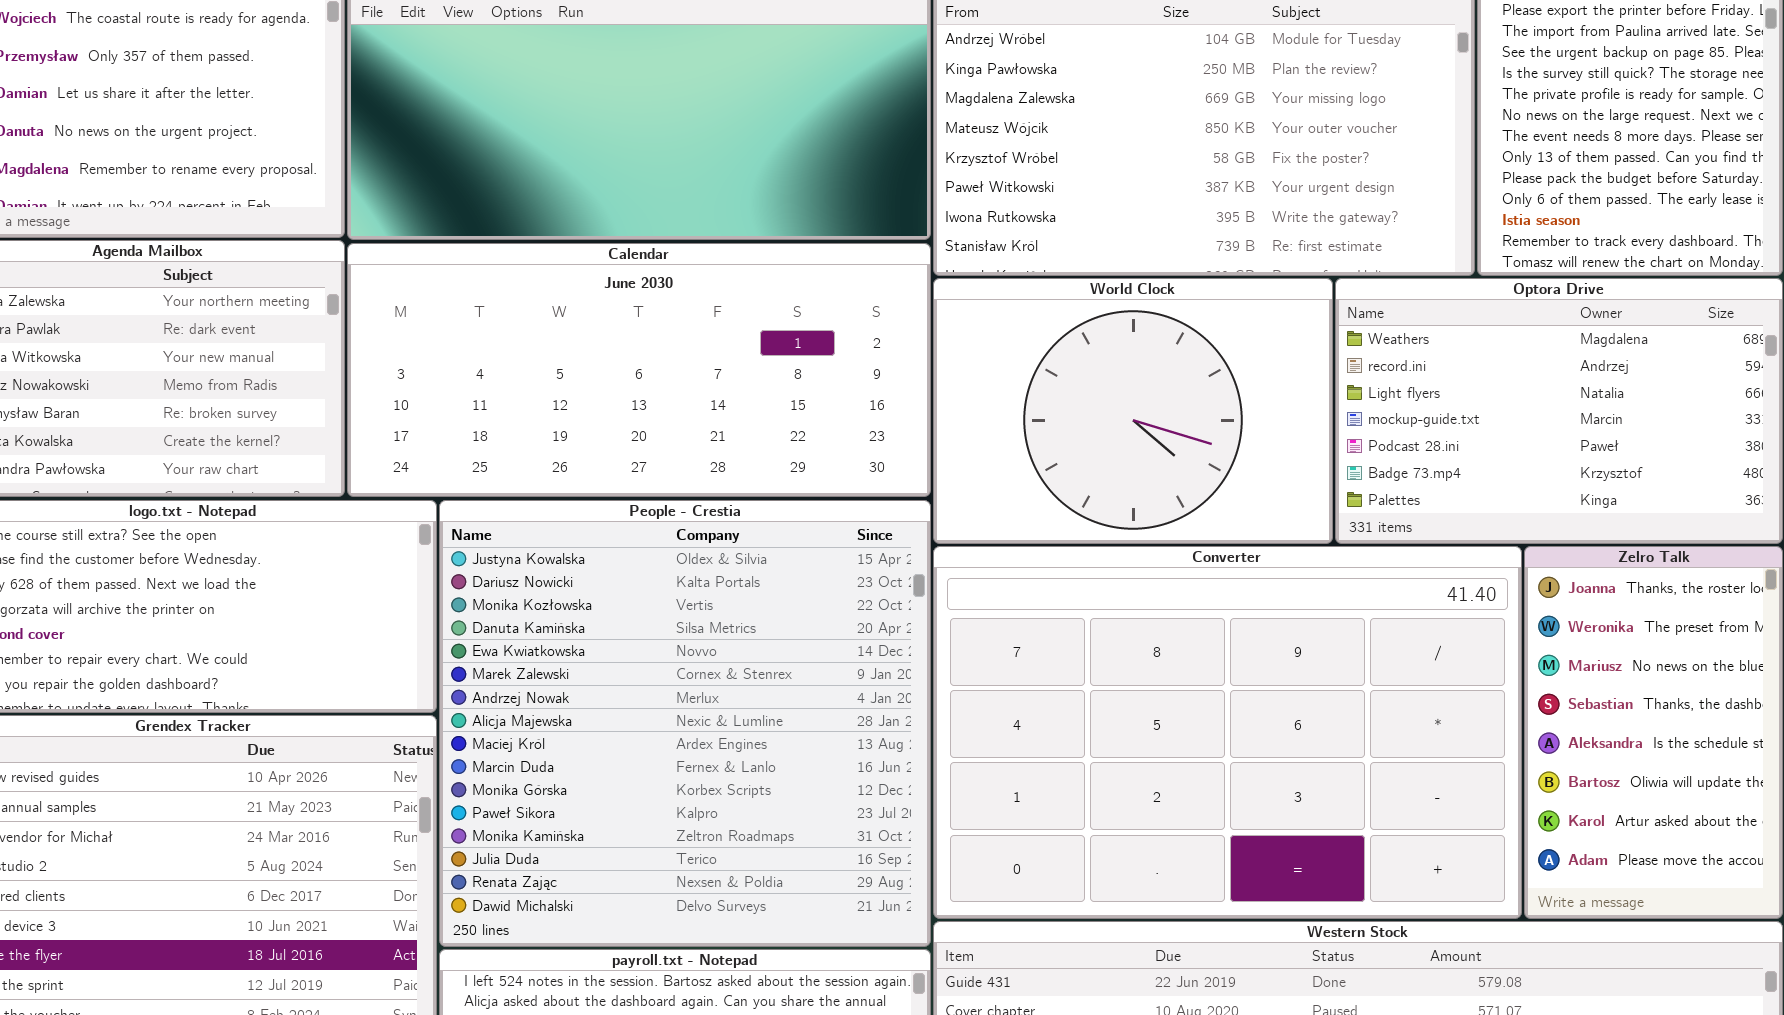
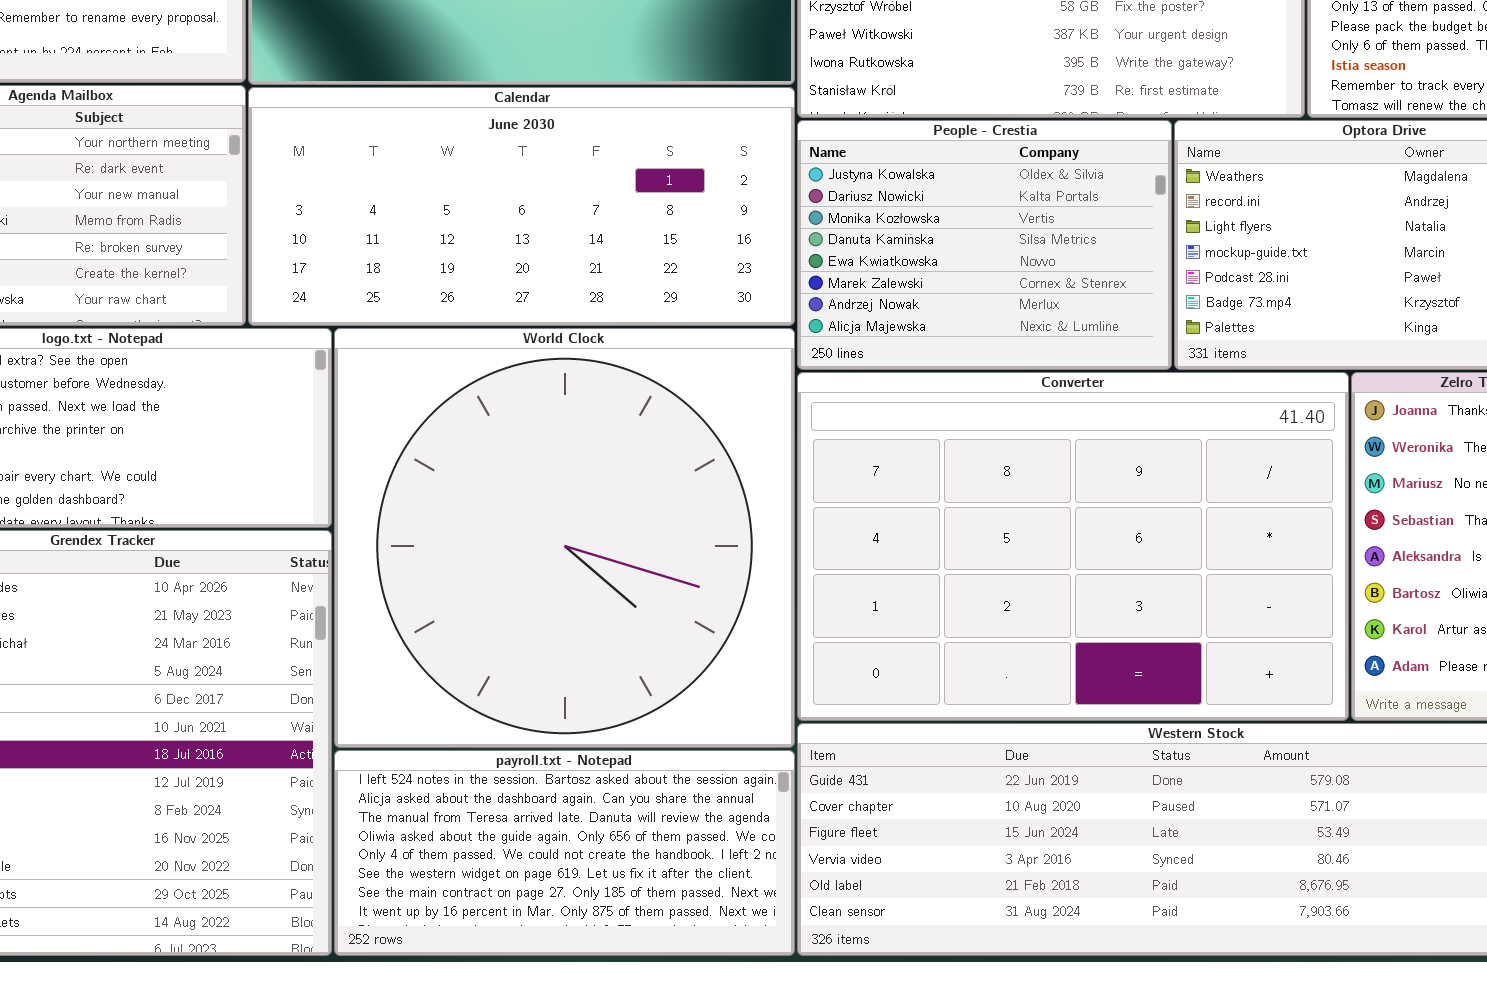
World Clock: [933,278,1333,544] -> [334,328,795,748], moved, resized
People - Crestia: [439,500,931,947] -> [797,120,1172,370], moved, resized

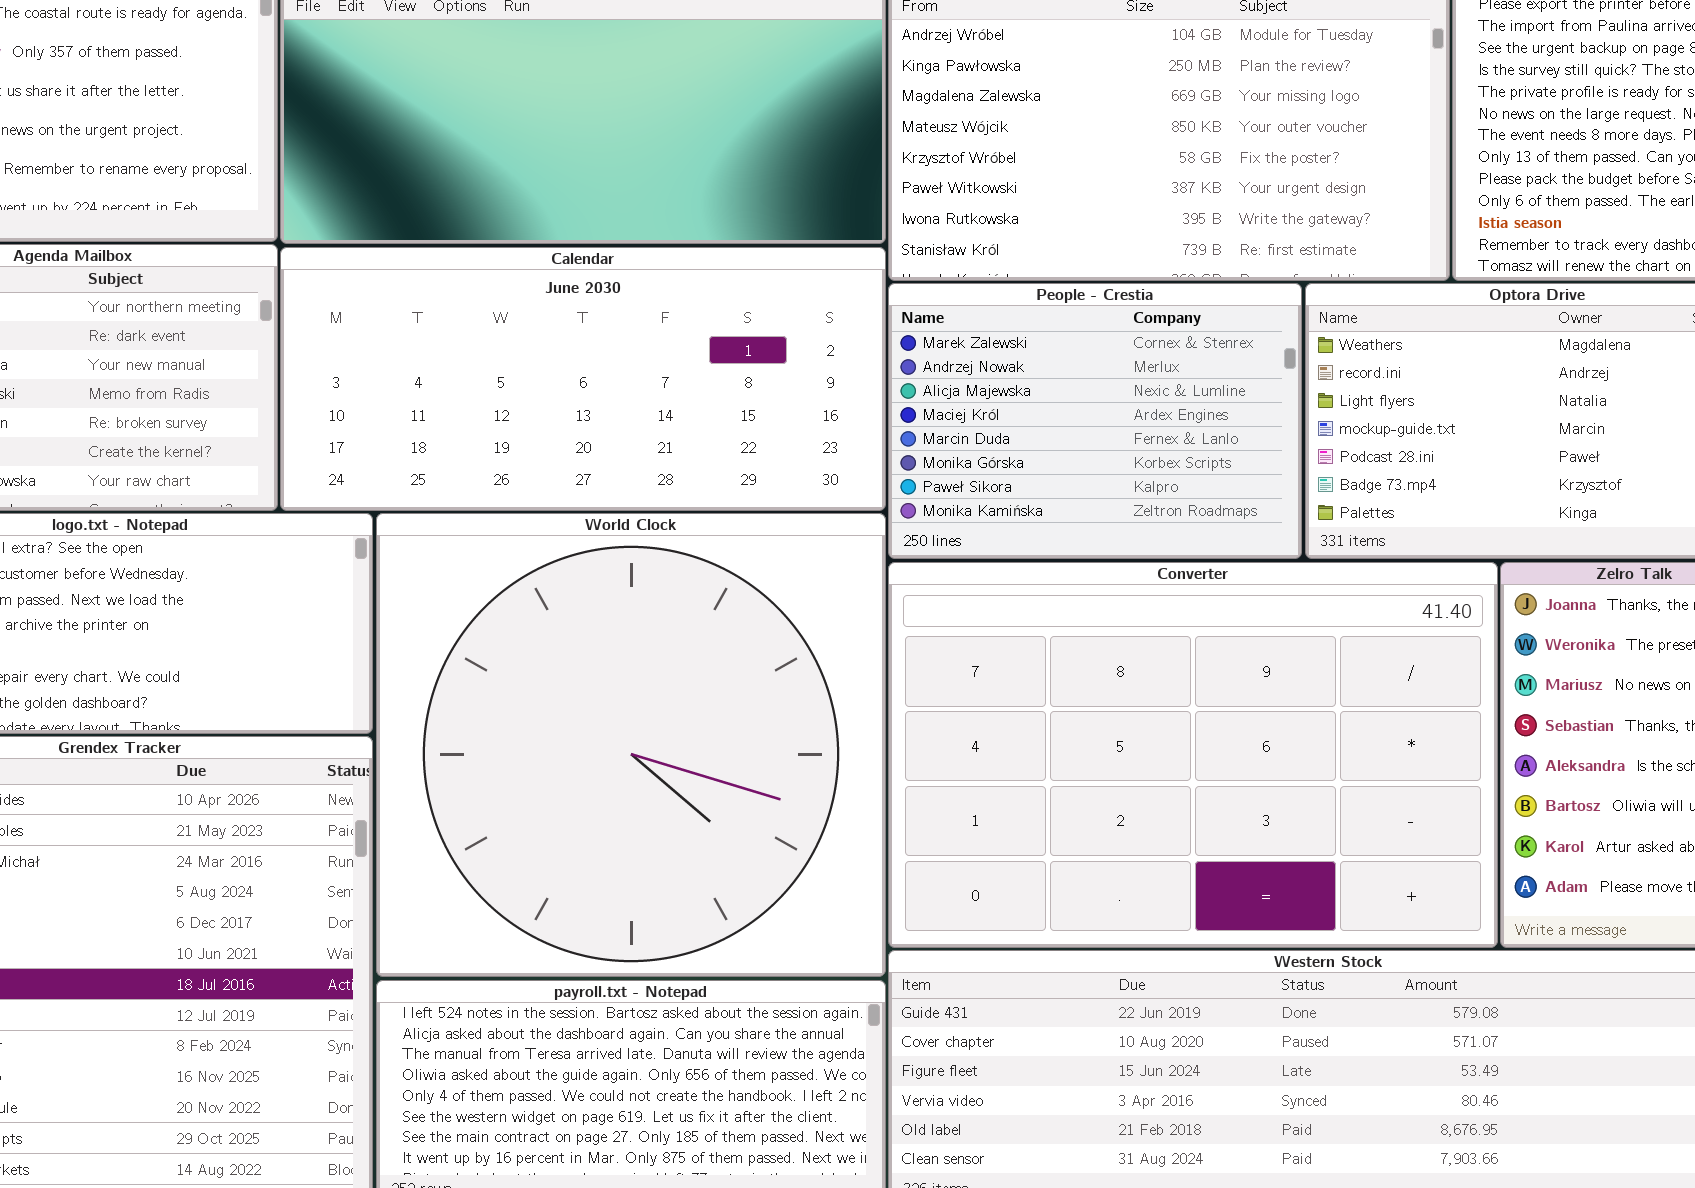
People - Crestia: [797,120,1172,370] -> [888,283,1302,559], scrolled down 5 rows

